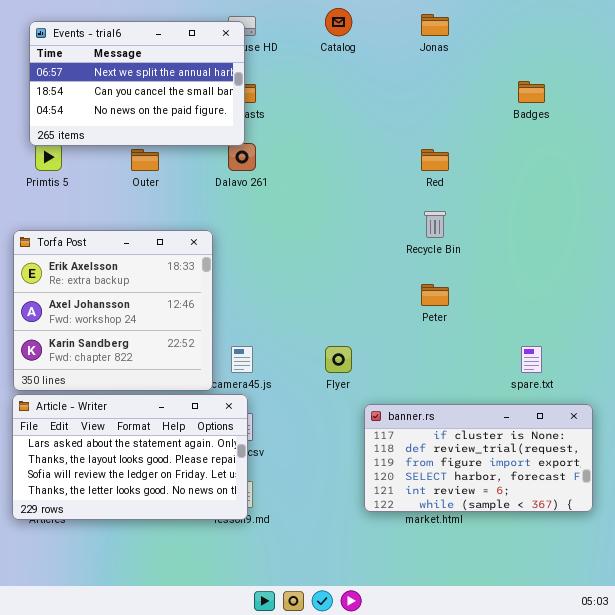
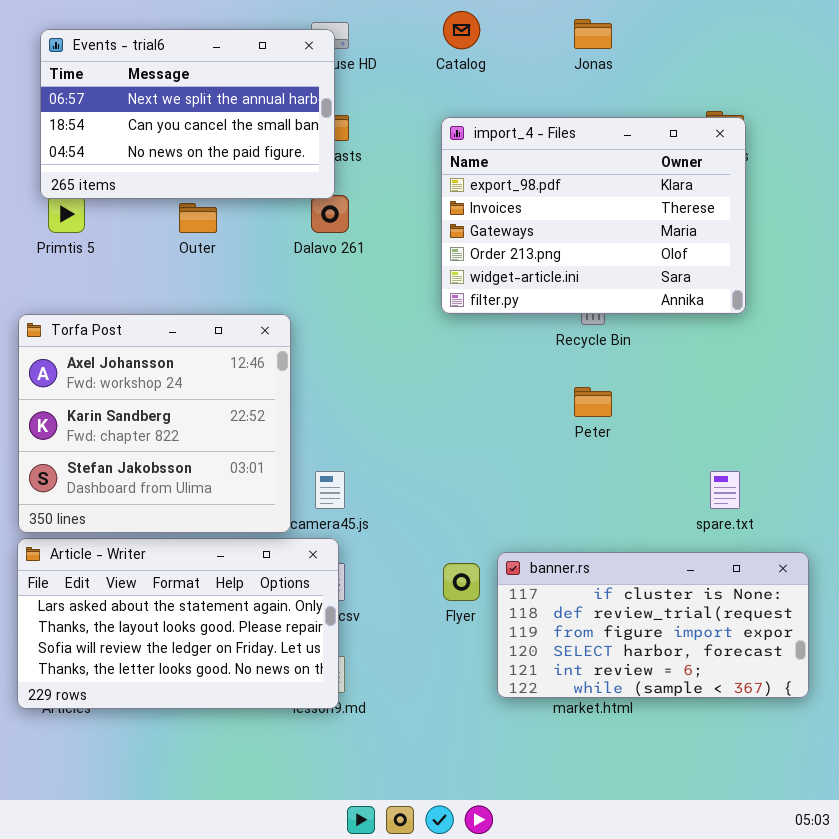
import_4 - Files: none -> [441,117,746,314], opened
Torfa Post: [13,230,213,391] -> [18,314,291,533], scrolled down 1 row
Flyer: [325,346,352,373] -> [443,563,480,601], moved

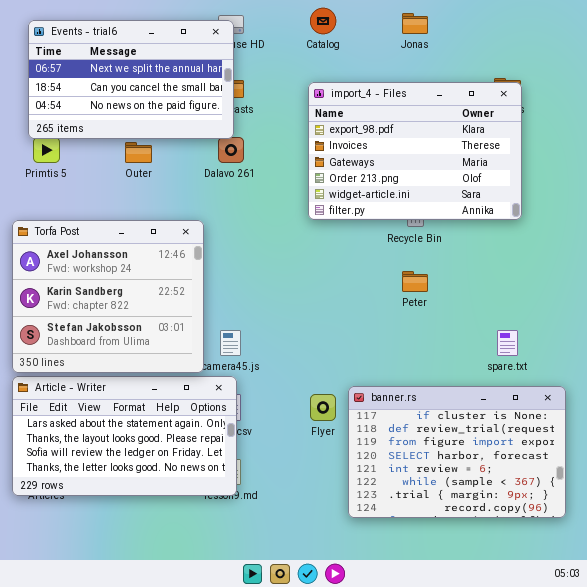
banner.rs: [497,552,809,698] -> [348,386,566,518], resized

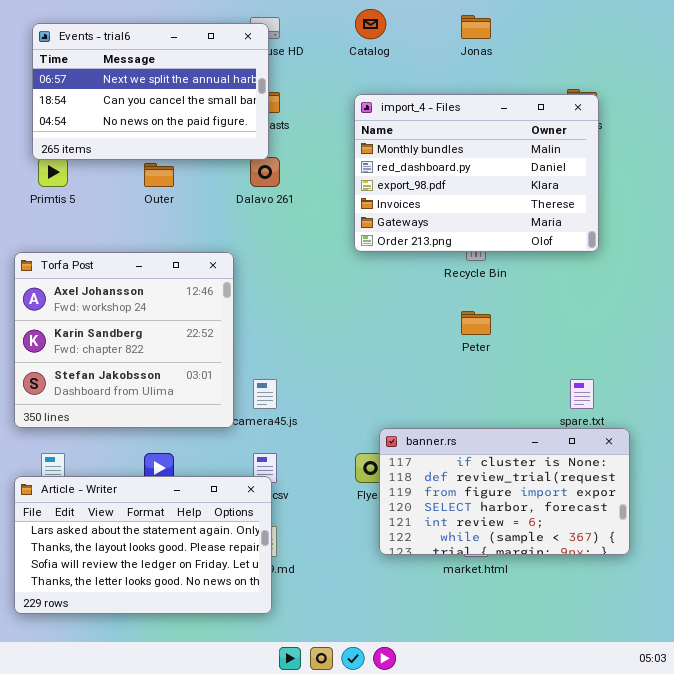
import_4 - Files: [308,82,522,220] -> [354,94,599,252], scrolled up 2 rows
Article - Writer: [12,376,237,496] -> [14,476,272,614], moved
banner.rs: [348,386,566,518] -> [379,428,630,555], moved, resized

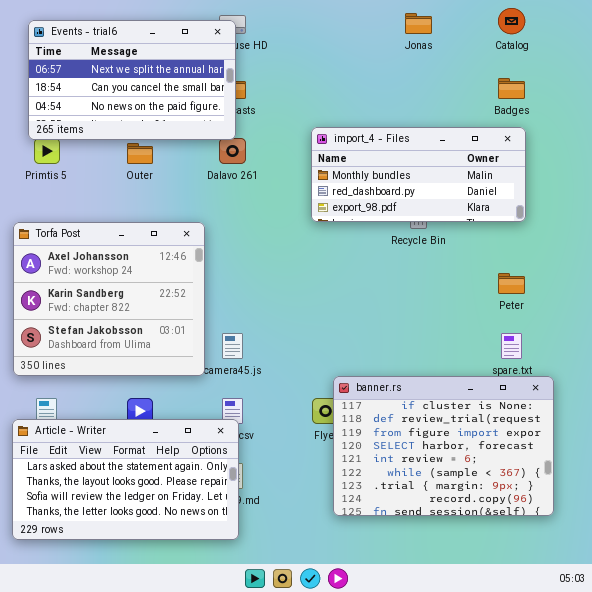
Catalog: [355,9,386,39] -> [498,8,525,34], moved
import_4 - Files: [354,94,599,252] -> [311,127,526,222], resized
Peter: [461,311,491,335] -> [498,273,525,294], moved
banner.rs: [379,428,630,555] -> [333,376,554,516], resized

